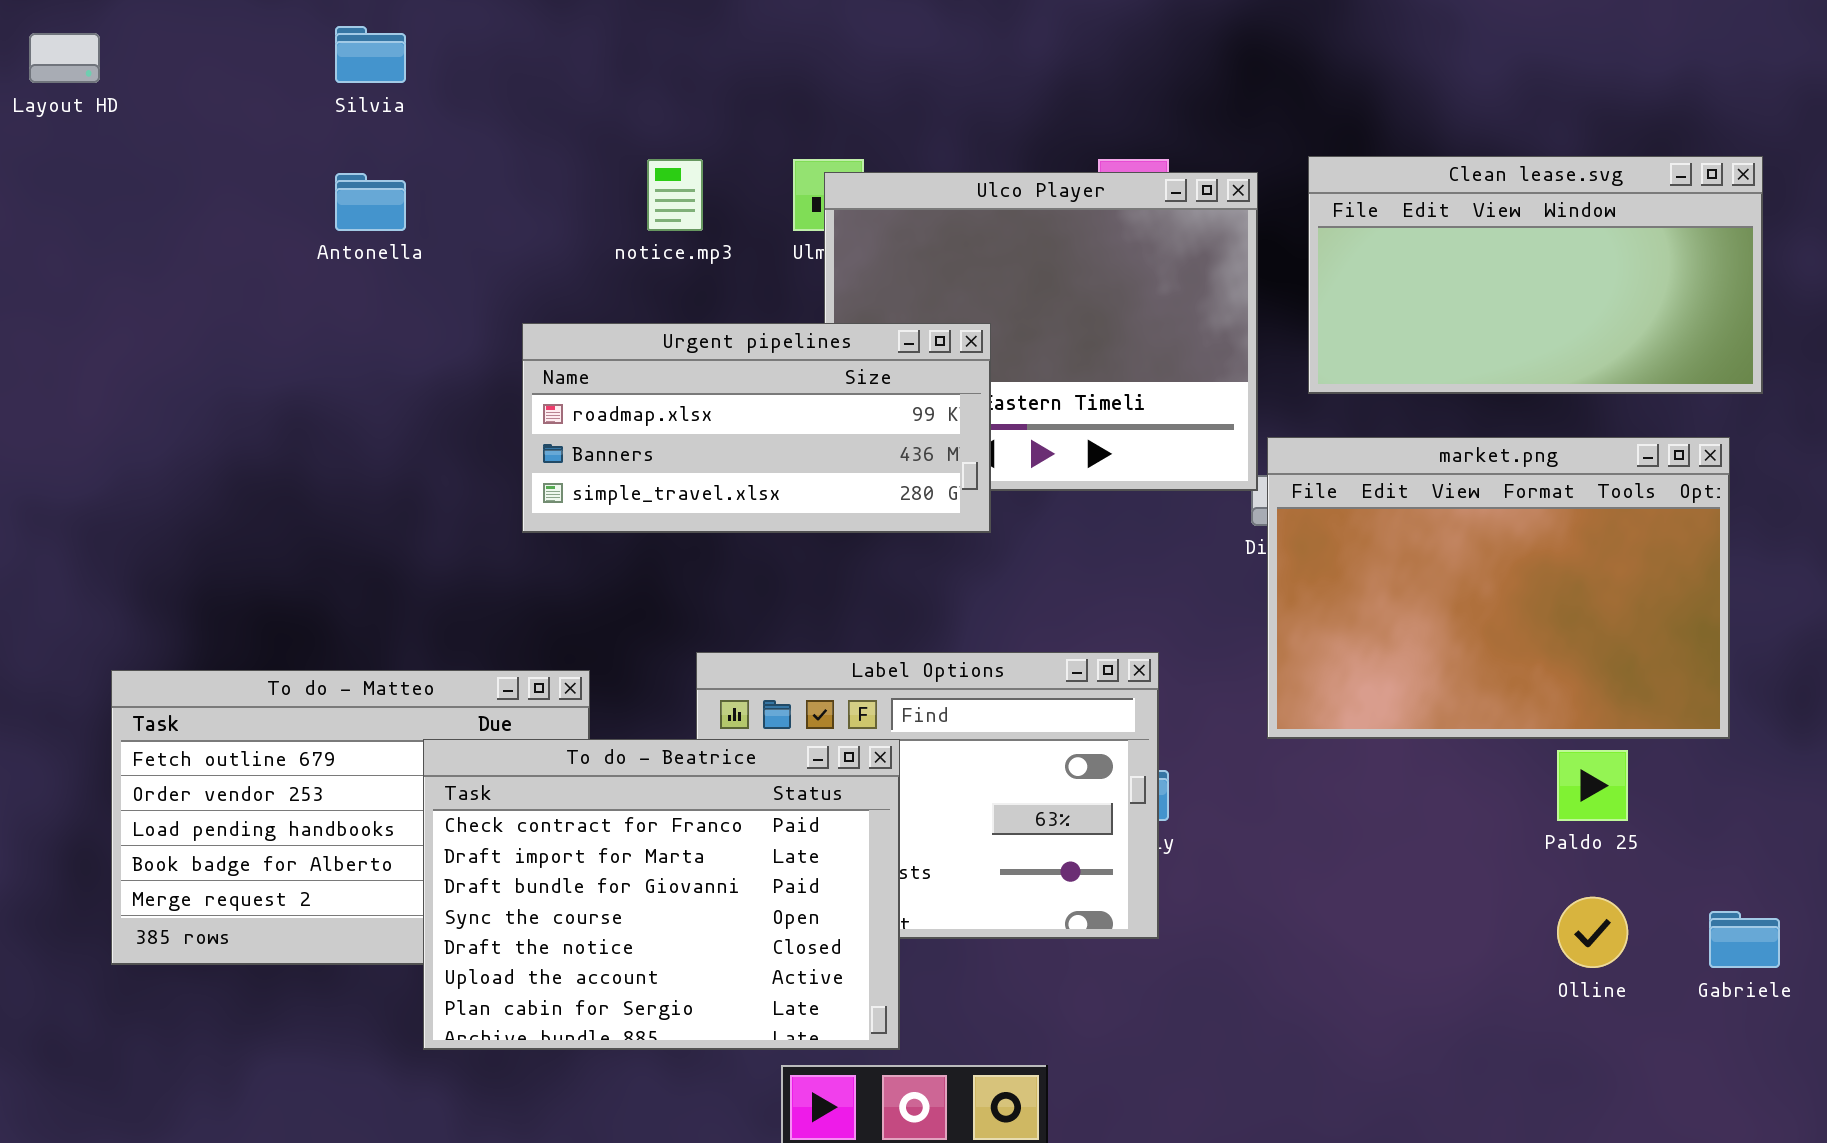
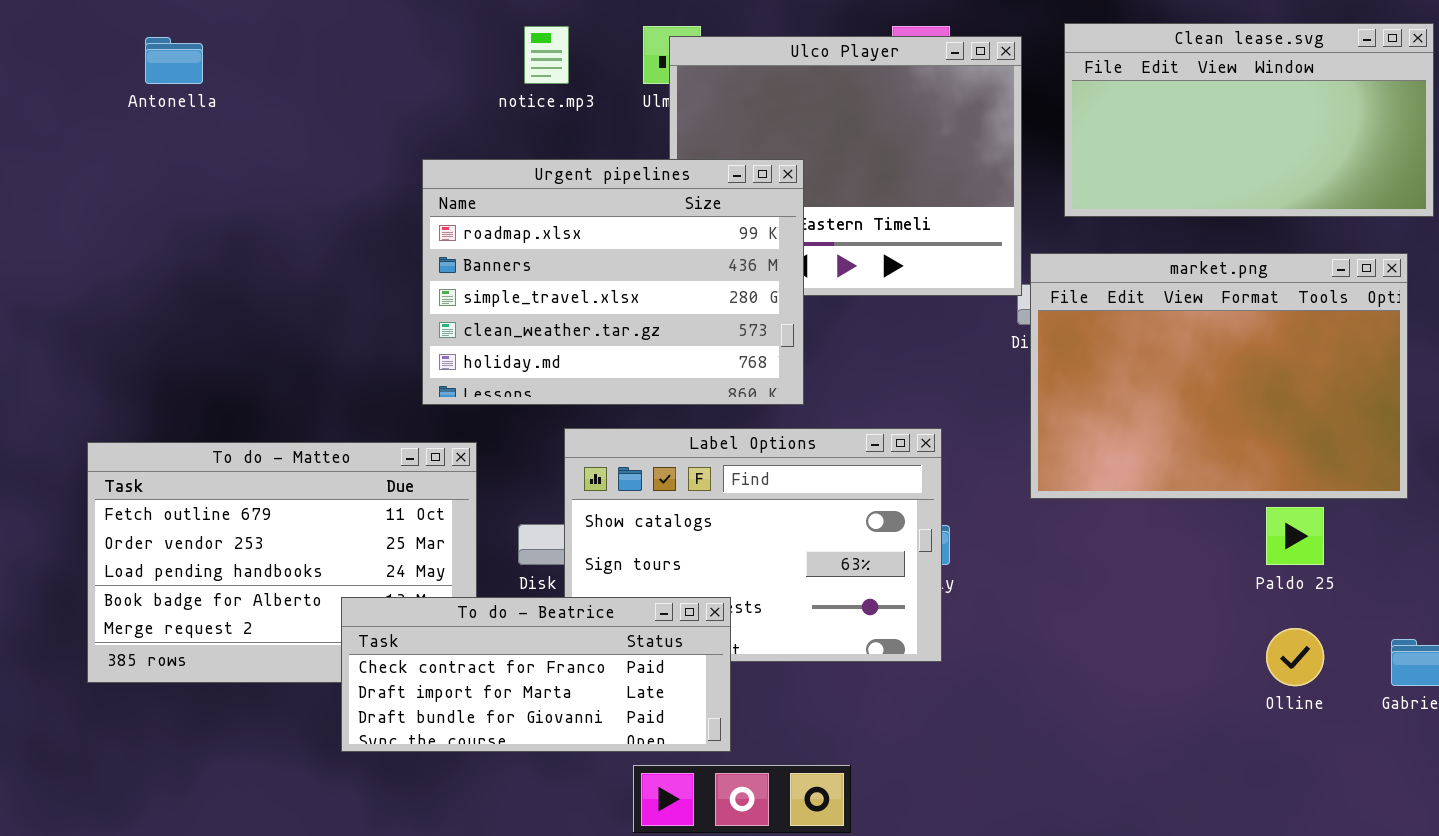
Antonella: [335,173,406,231] -> [145,37,203,84], moved
Urgent pipelines: [522,323,991,533] -> [422,159,804,405], resized
To do - Beatrice: [423,739,900,1050] -> [341,597,731,752], resized

